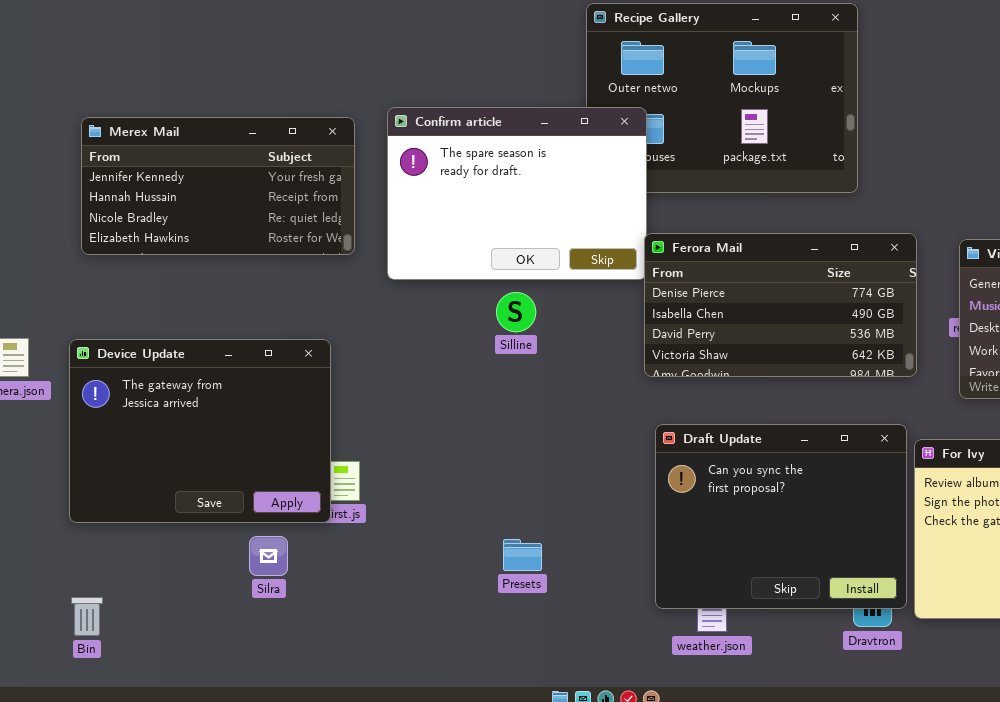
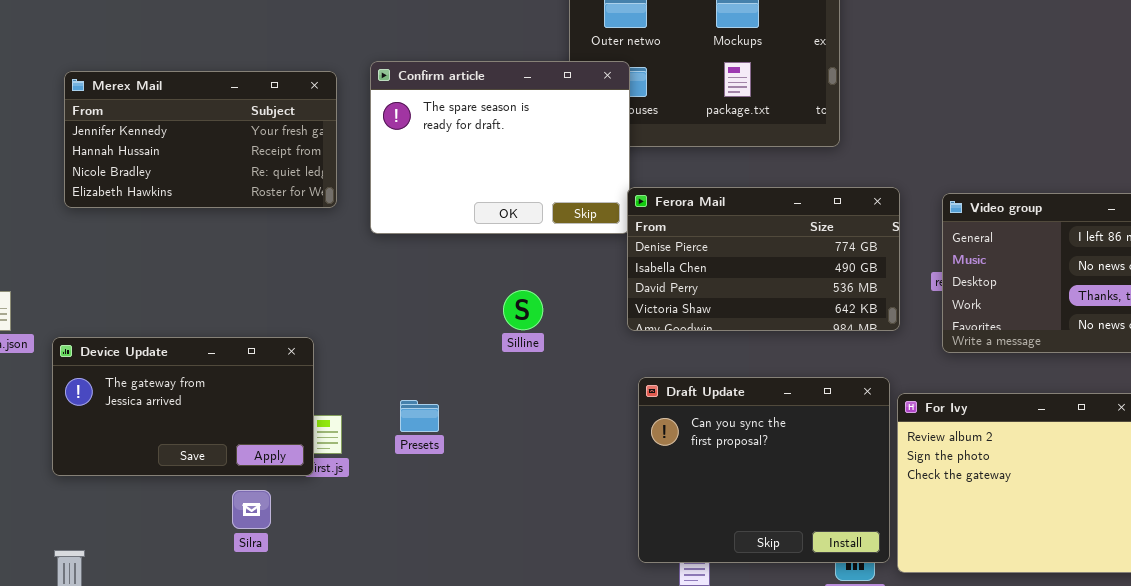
Silline: [496,292,536,332] -> [503,290,543,330], moved
Device Update: [69,339,331,523] -> [52,337,314,476], resized
Presets: [503,539,542,571] -> [400,400,439,432], moved

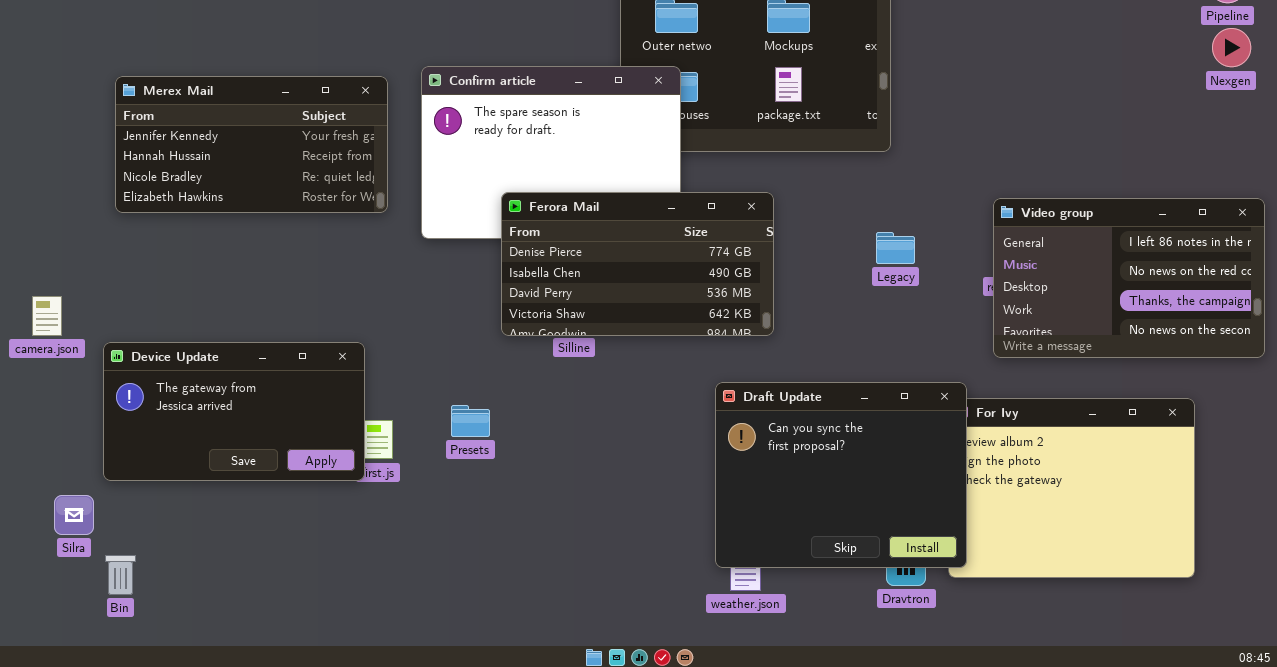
Ferora Mail: [627,187,900,331] -> [501,192,774,336], moved
Draft Update: [638,377,890,563] -> [715,382,967,568], moved
Silra: [232,490,271,529] -> [54,495,94,535], moved

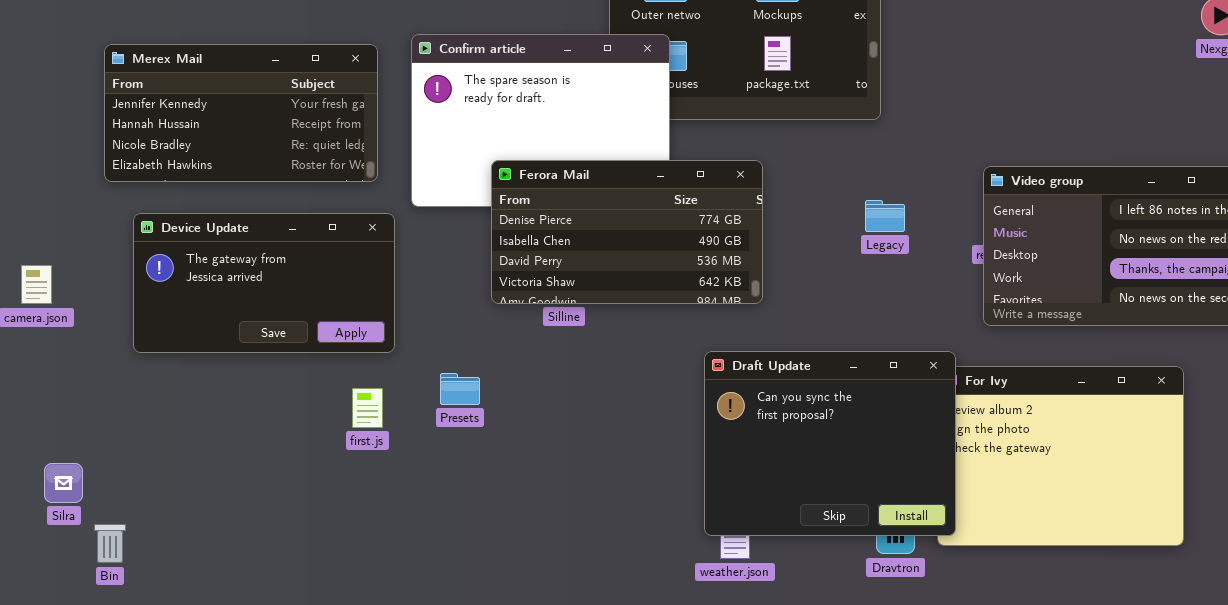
Device Update: [103,342,365,481] -> [133,213,395,353], moved

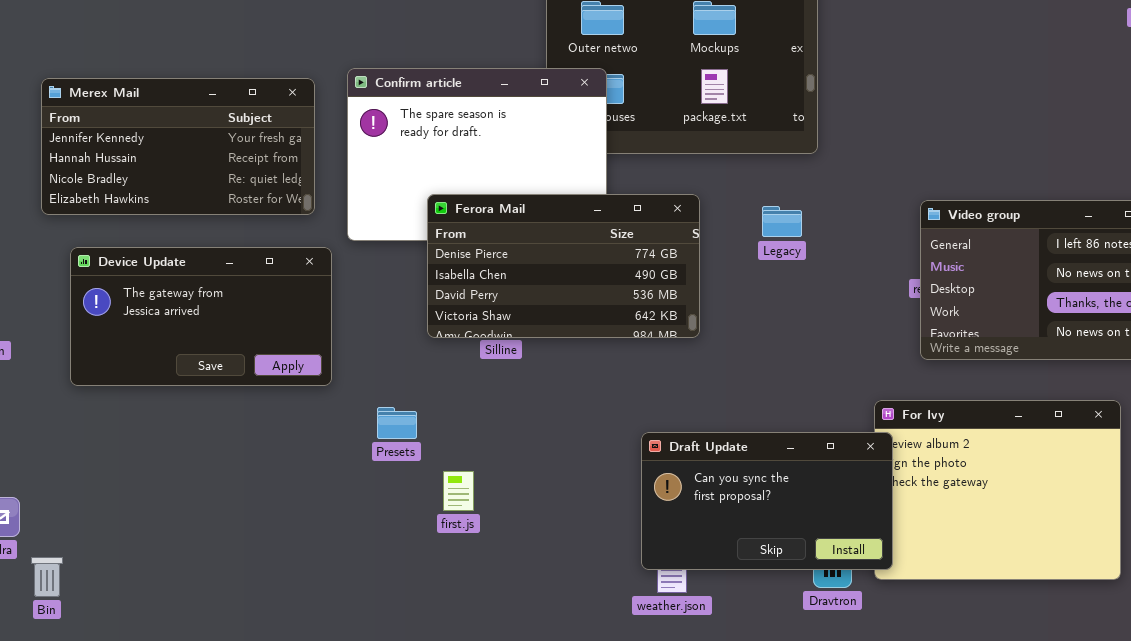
Legacy: [865,200,905,232] -> [762,206,802,237], moved
Draft Update: [704,351,956,536] -> [641,432,893,570], resized
first.js: [352,388,383,428] -> [443,471,474,511], moved

